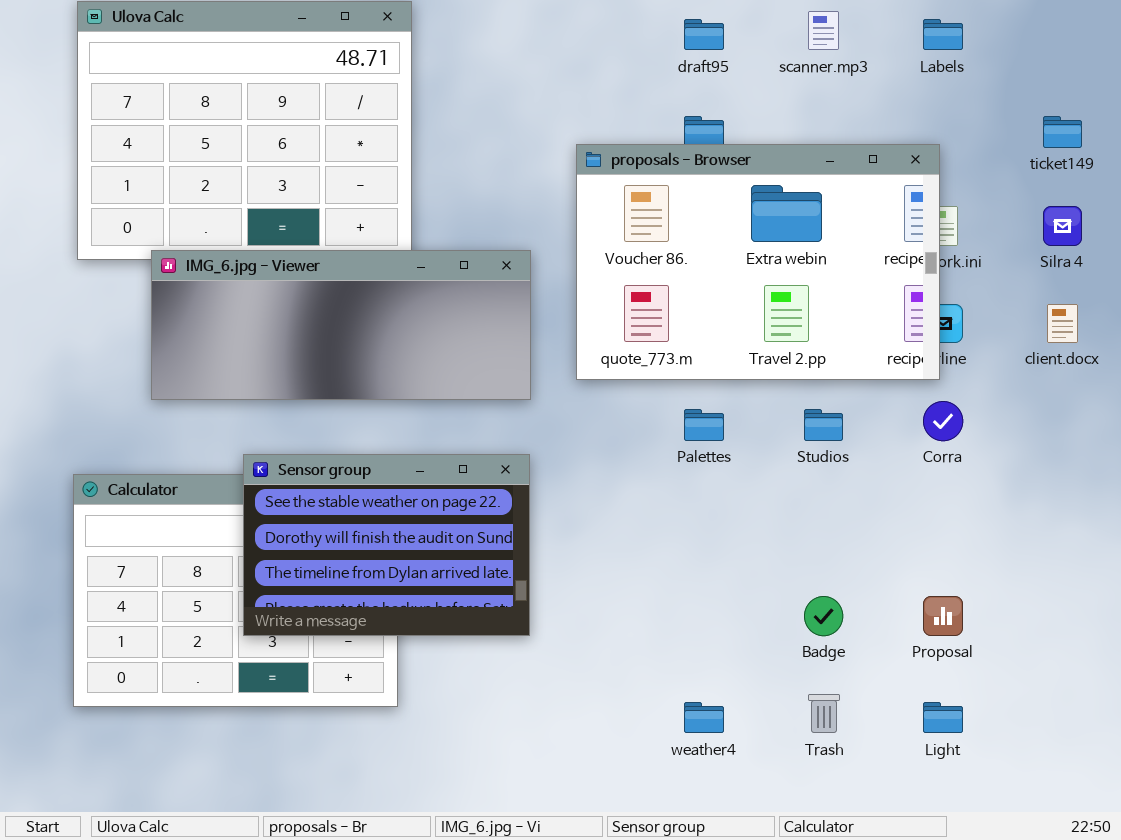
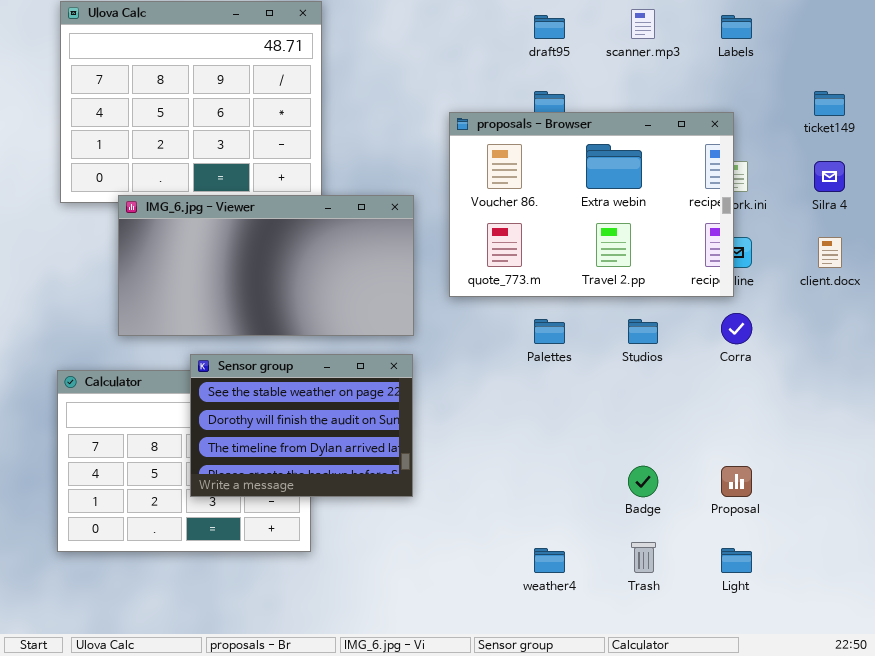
IMG_6.jpg - Viewer: [151,250,531,400] -> [118,195,414,336], resized

